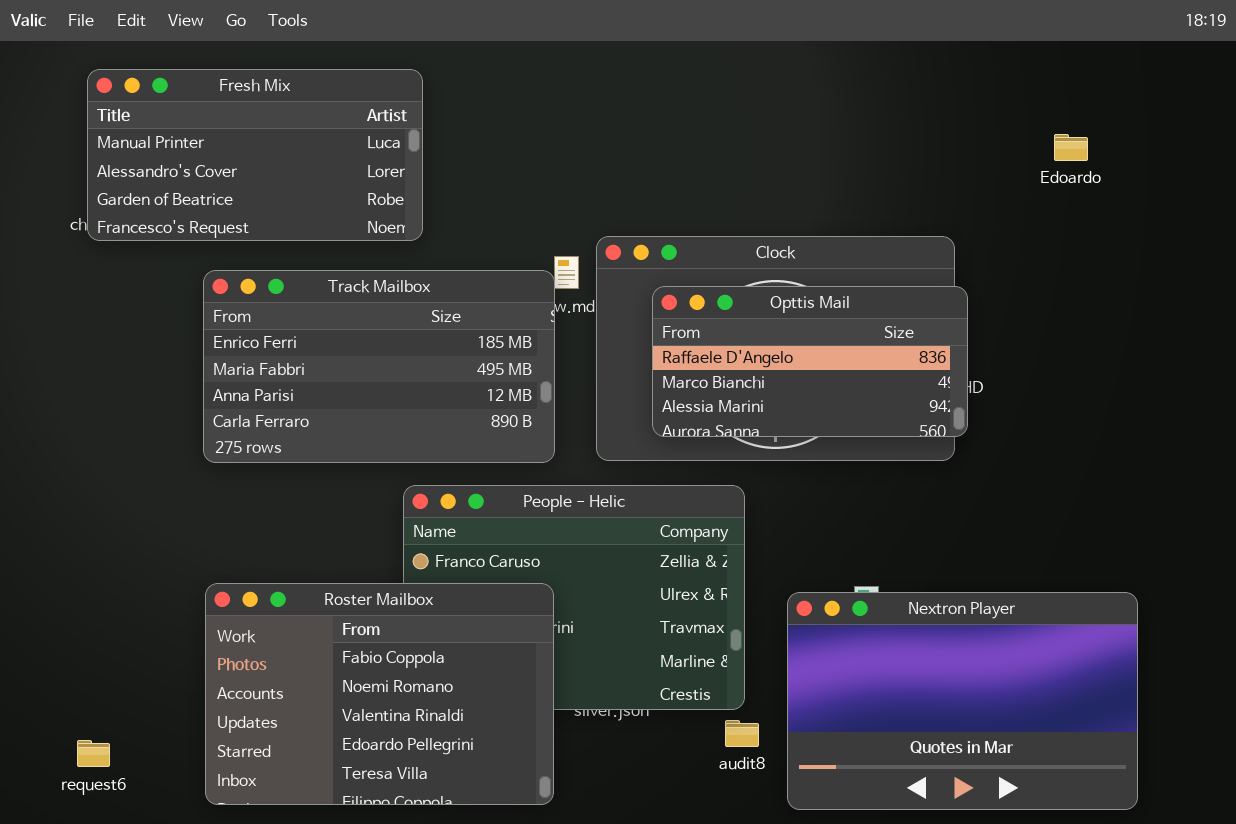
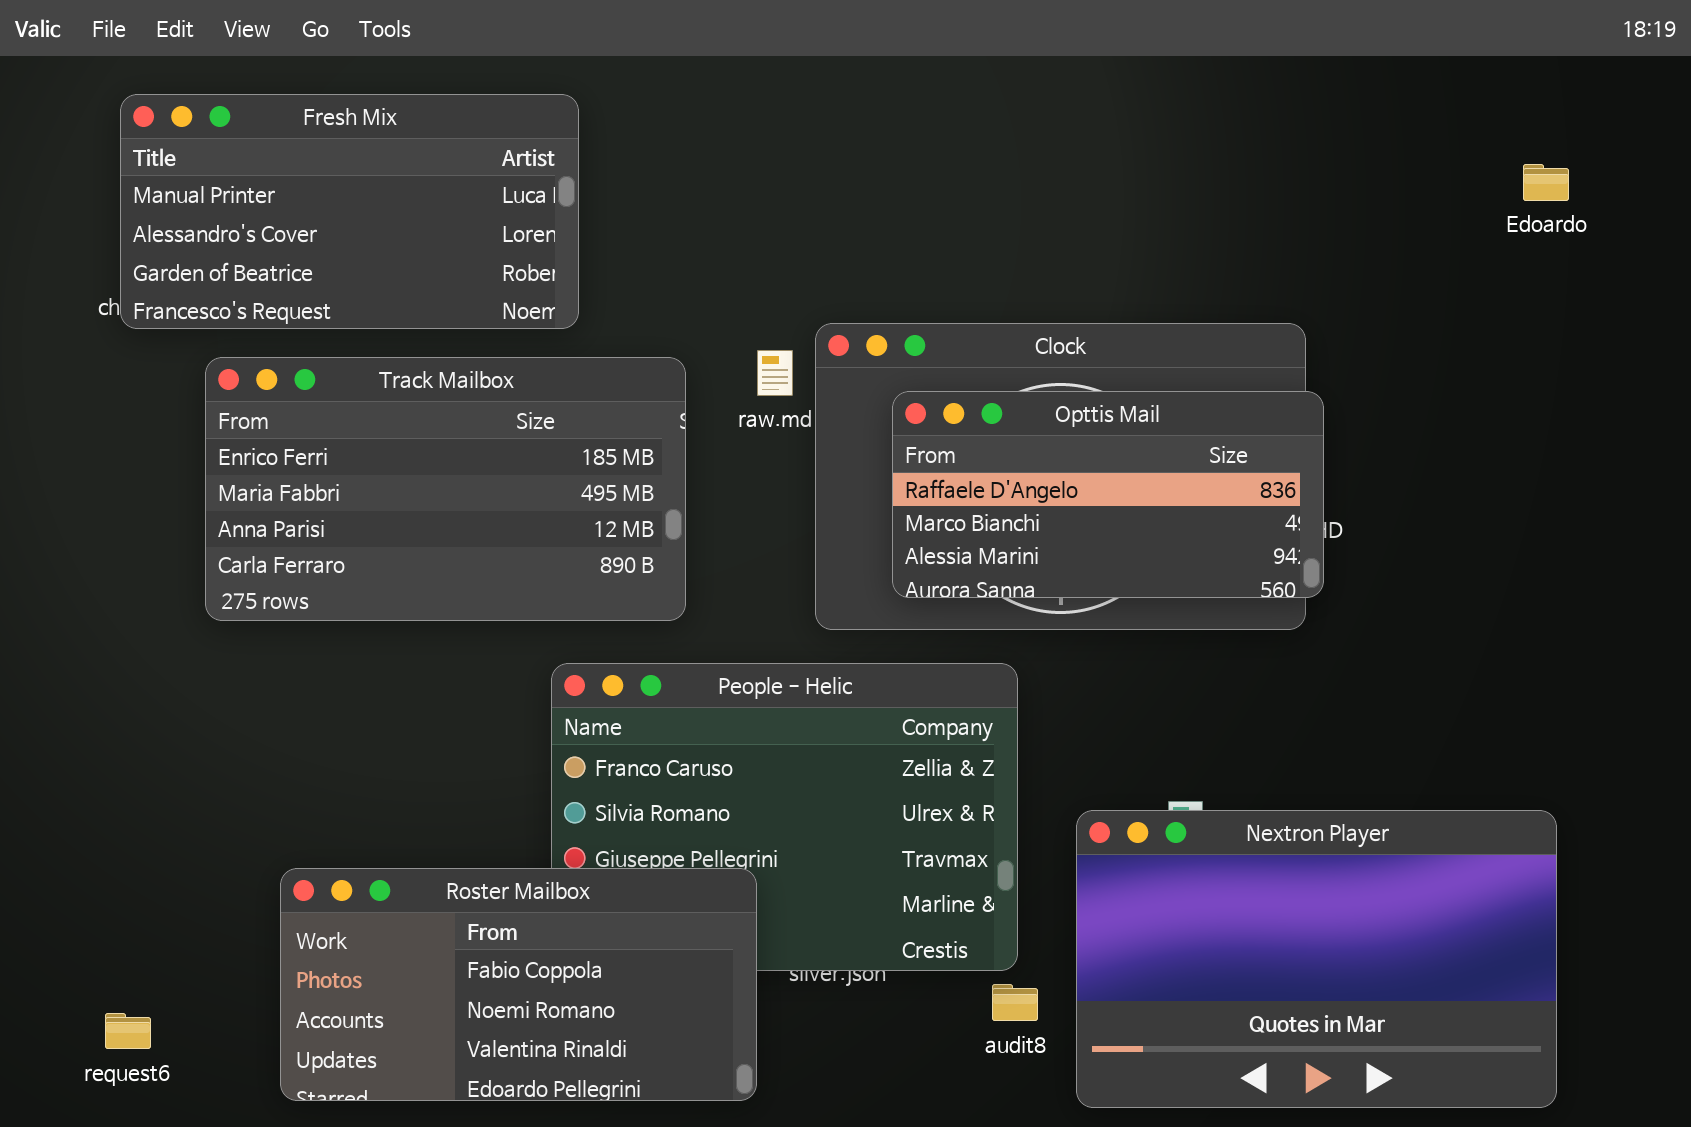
Edoardo: [1054,134,1088,161] -> [1523,164,1569,201], moved
Track Mailbox: [203,270,555,463] -> [205,357,686,621], moved
Roster Mailbox: [205,583,554,805] -> [280,868,757,1101], resized

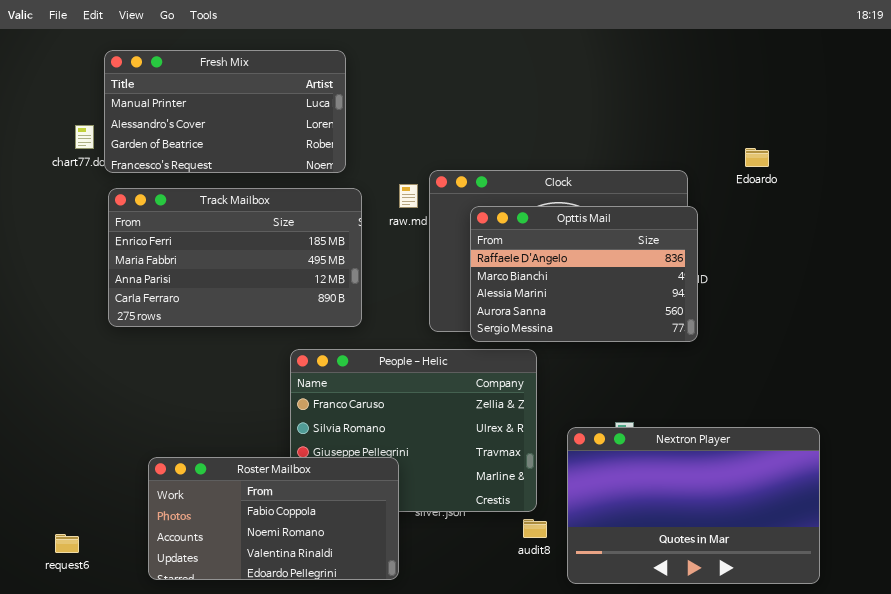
Fresh Mix: [120,94,579,329] -> [104,50,346,173], moved
Edoardo: [1523,164,1569,201] -> [745,148,769,167], moved
Opttis Mail: [892,391,1324,598] -> [470,206,698,342], resized

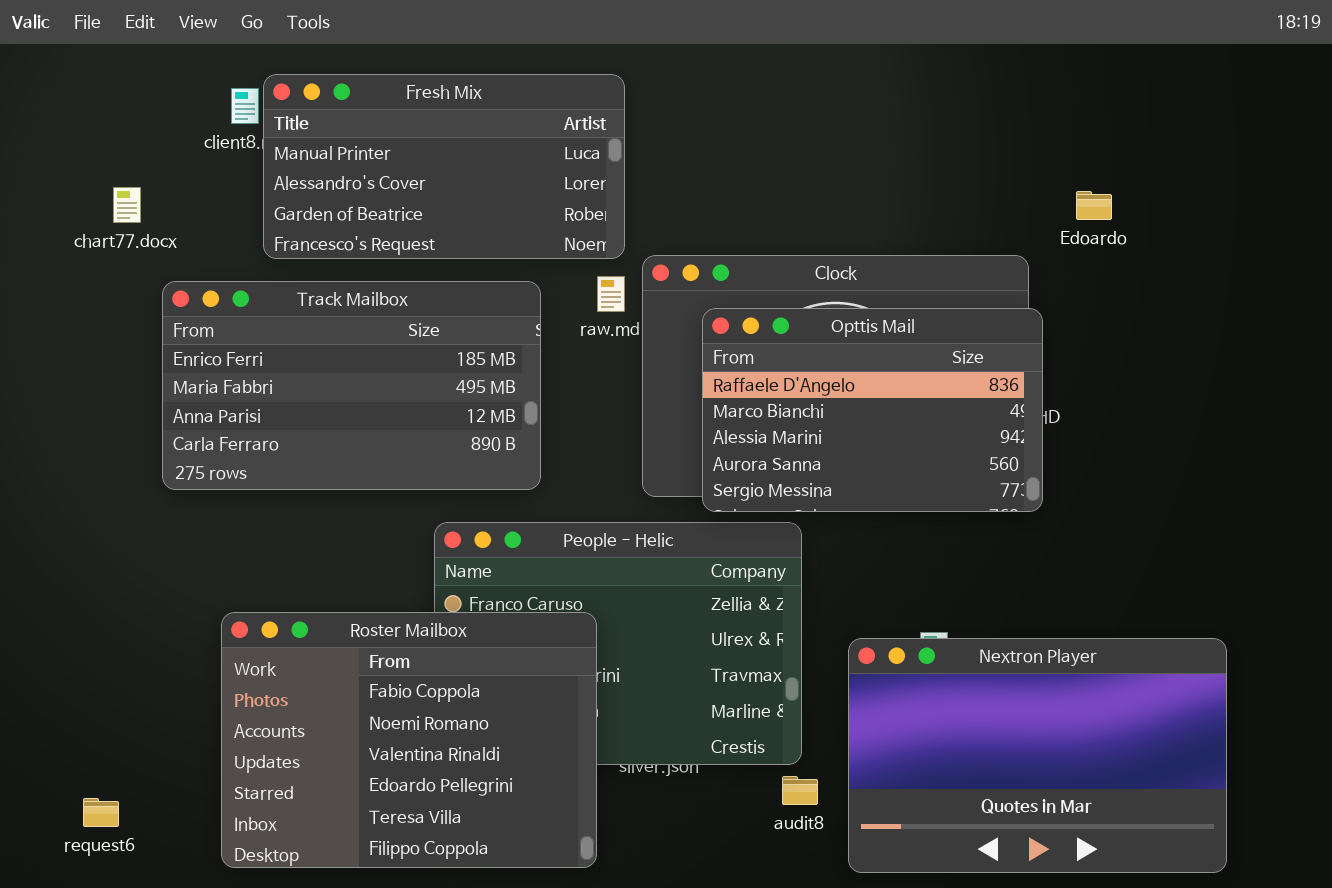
Fresh Mix: [104,50,346,173] -> [263,74,625,259], moved
Edoardo: [745,148,769,167] -> [1076,191,1112,220], moved
Roster Mailbox: [148,457,399,580] -> [221,612,597,868], resized

